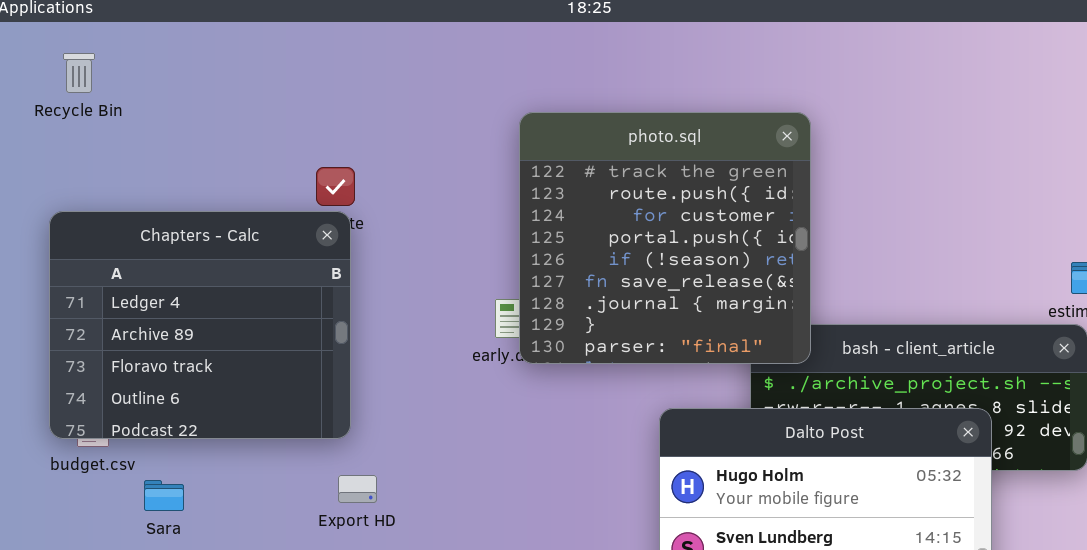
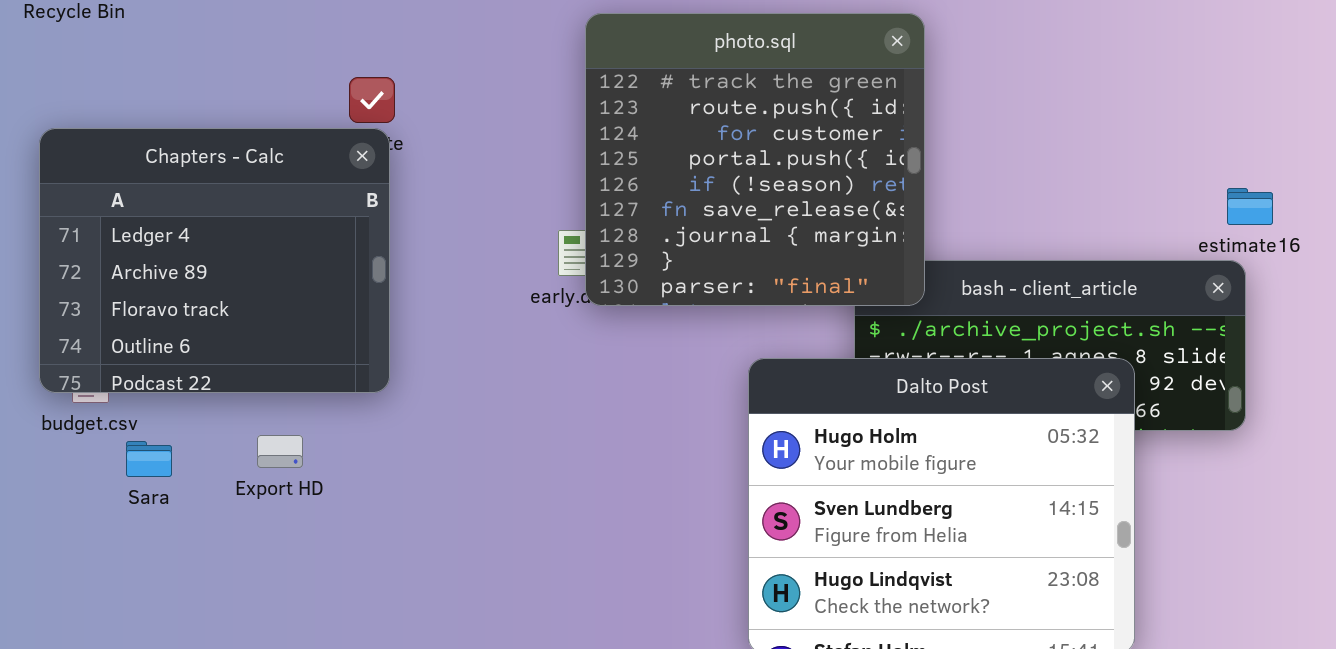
Export HD: [338,475,377,503] -> [257,435,303,468], moved
Sara: [144,480,184,511] -> [126,441,172,477], moved

